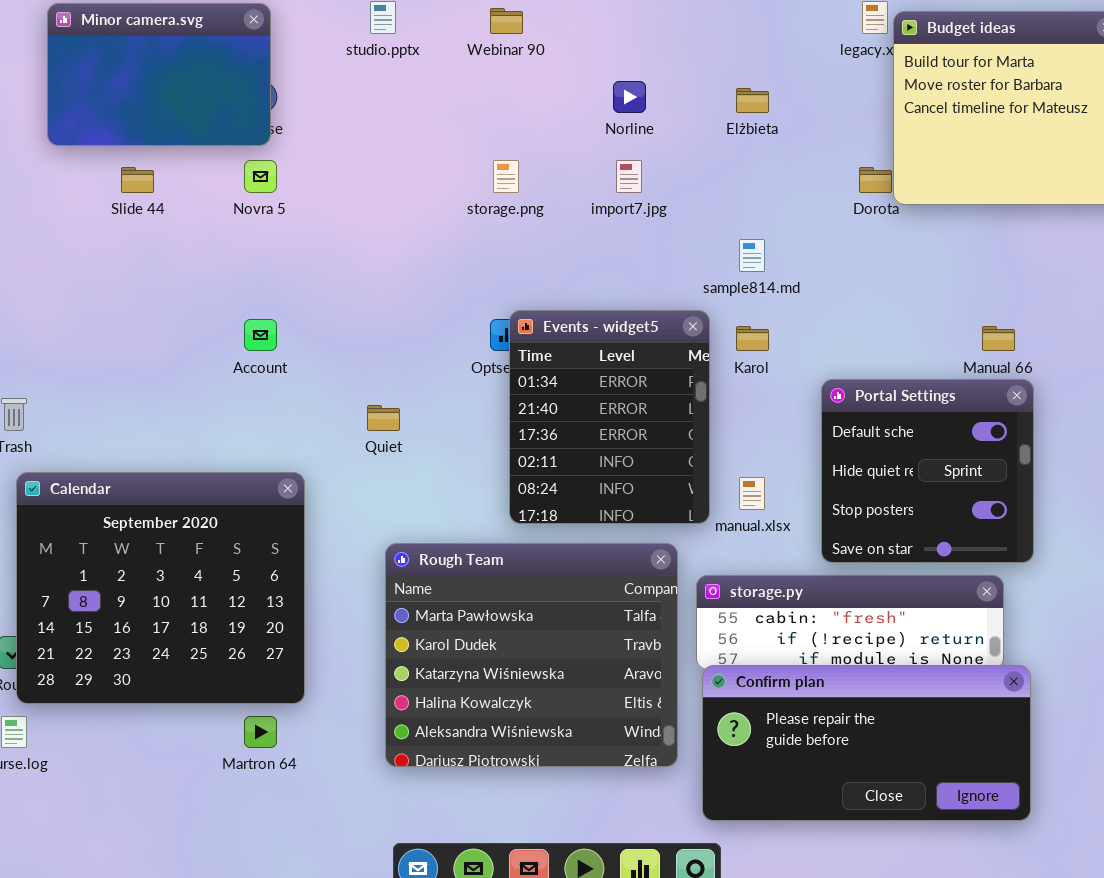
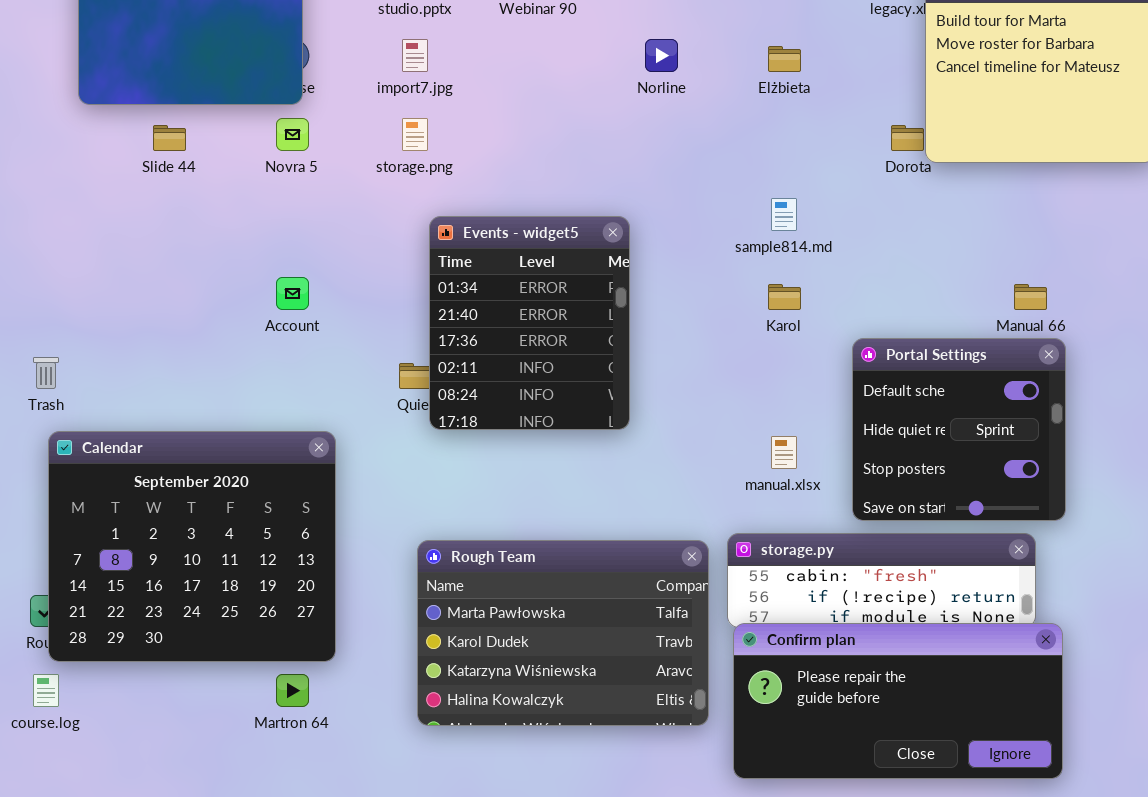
storage.png: [493,160,519,193] -> [402,118,428,151], moved
import7.jpg: [616,160,642,193] -> [402,39,428,72], moved
Events - widget5: [509,310,710,524] -> [429,216,630,430], moved
Rough Team: [385,543,678,767] -> [417,540,709,726], resized

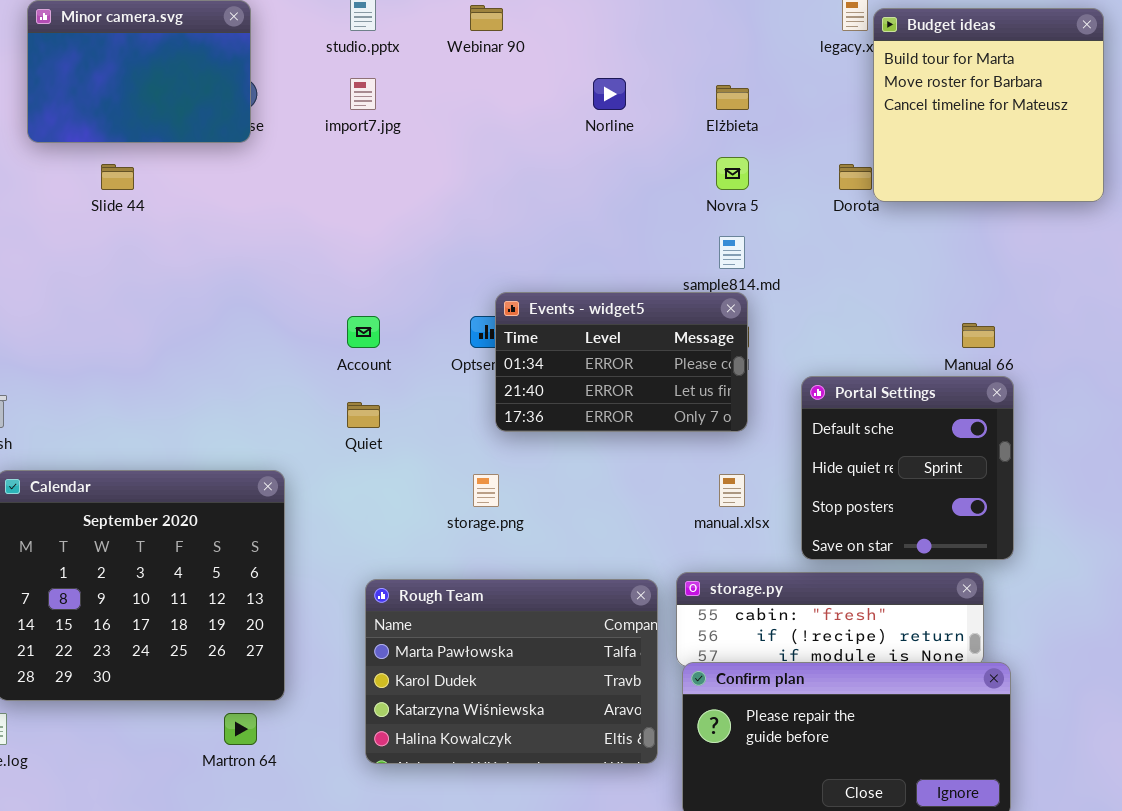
Novra 5: [276,118,309,151] -> [716,157,749,190], moved
storage.png: [402,118,428,151] -> [473,474,499,507], moved
Events - widget5: [429,216,630,430] -> [495,292,748,432], moved, resized
Account: [276,277,309,310] -> [347,316,380,348], moved

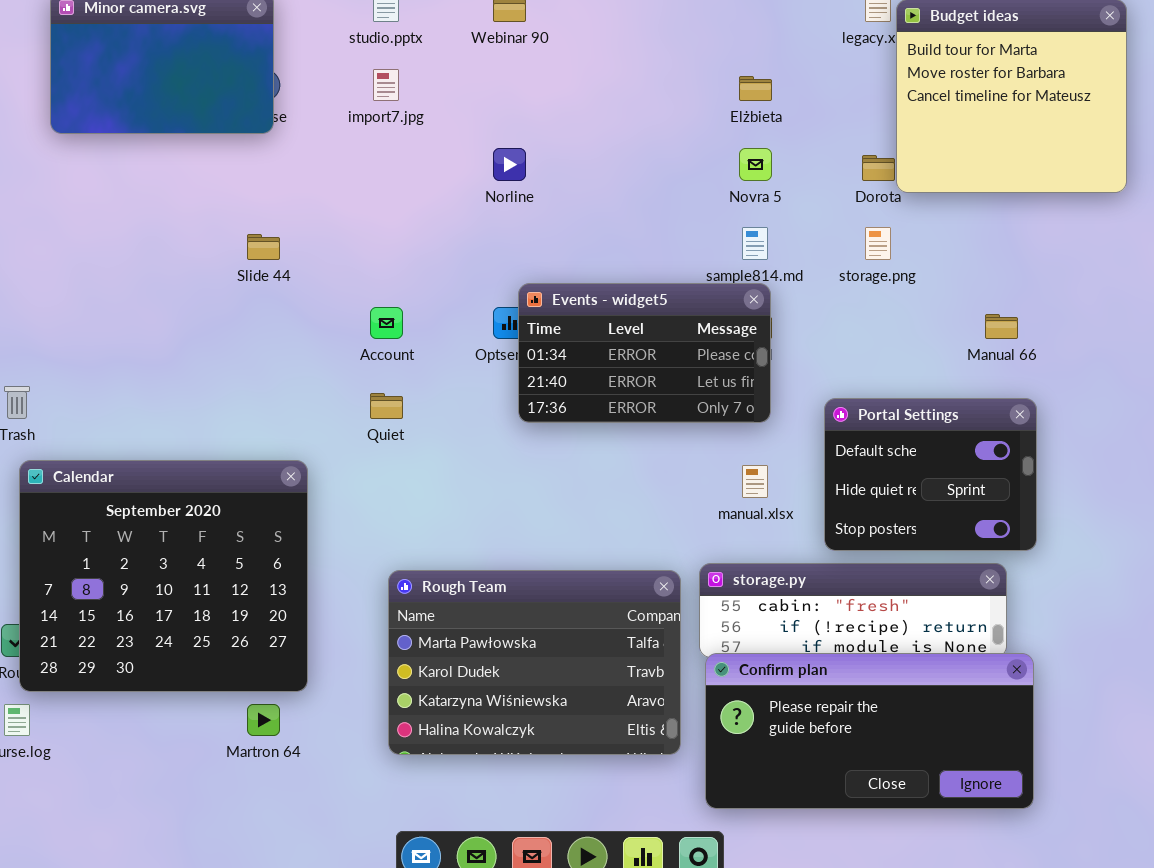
Norline: [593,78,626,110] -> [493,148,526,181], moved
Slide 44: [101,164,134,190] -> [247,234,280,260], moved
Portal Settings: [801,376,1014,560] -> [824,398,1037,551], resized
storage.png: [473,474,499,507] -> [865,227,891,260], moved

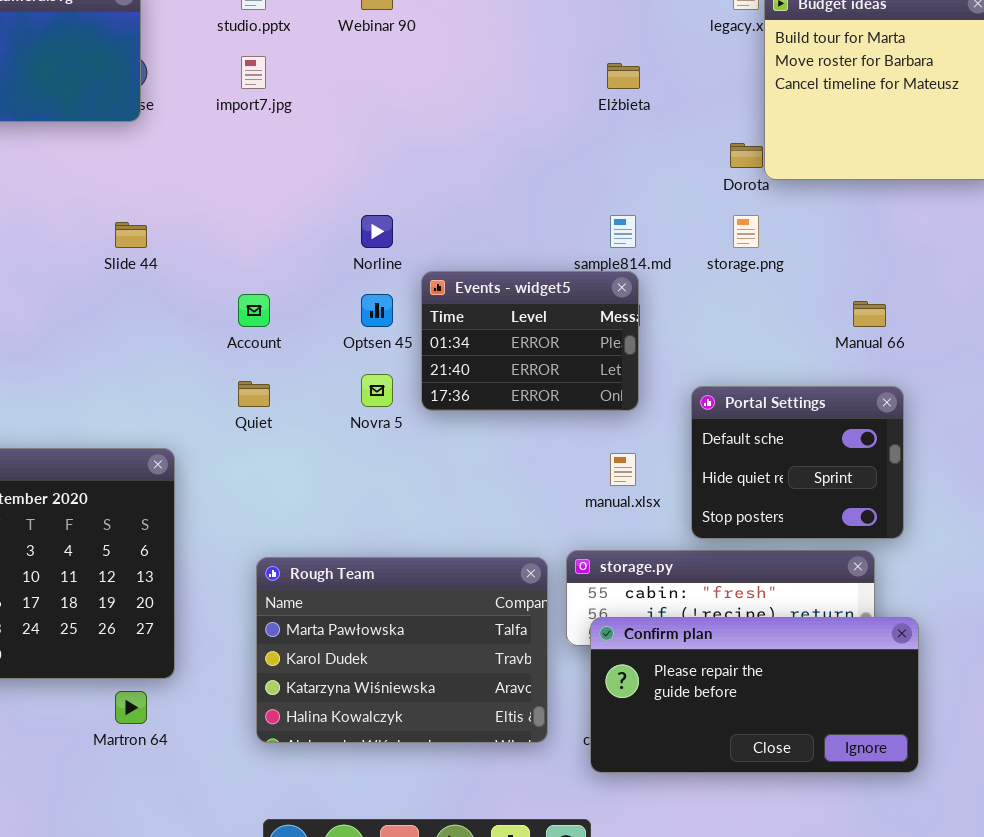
Norline: [493,148,526,181] -> [361,215,393,248], moved
Novra 5: [739,148,772,181] -> [361,374,393,407], moved
Events - widget5: [518,283,771,423] -> [421,271,639,411], resized
Confirm plan: [705,653,1034,809] -> [590,617,919,773], moved

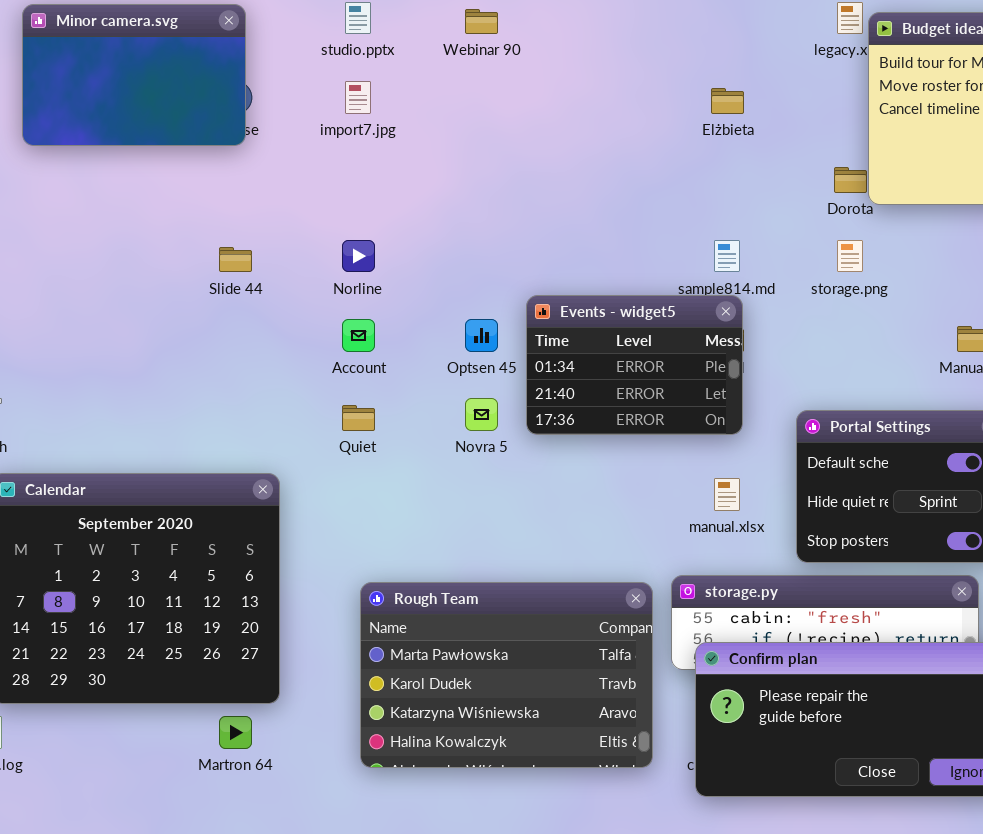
Norline: [361,215,393,248] -> [342,240,375,272], moved

